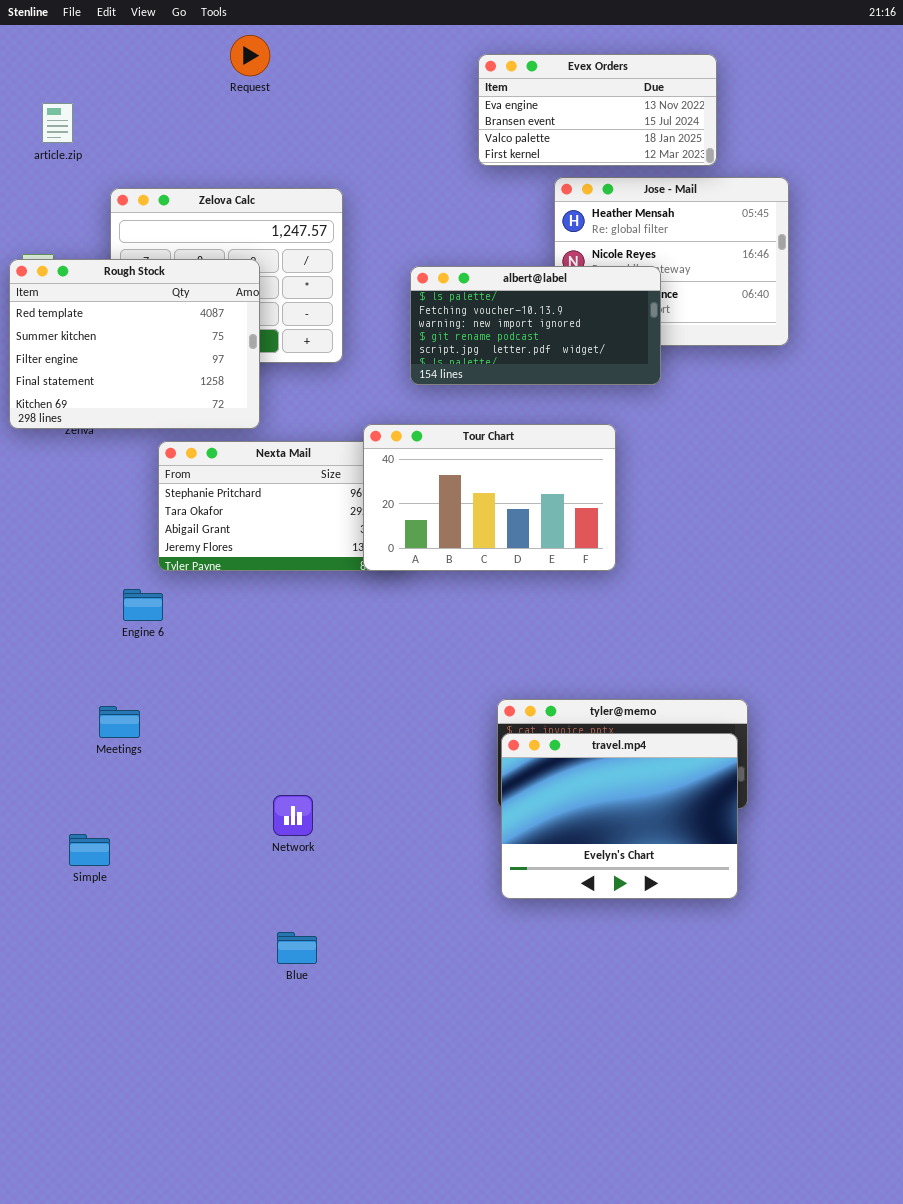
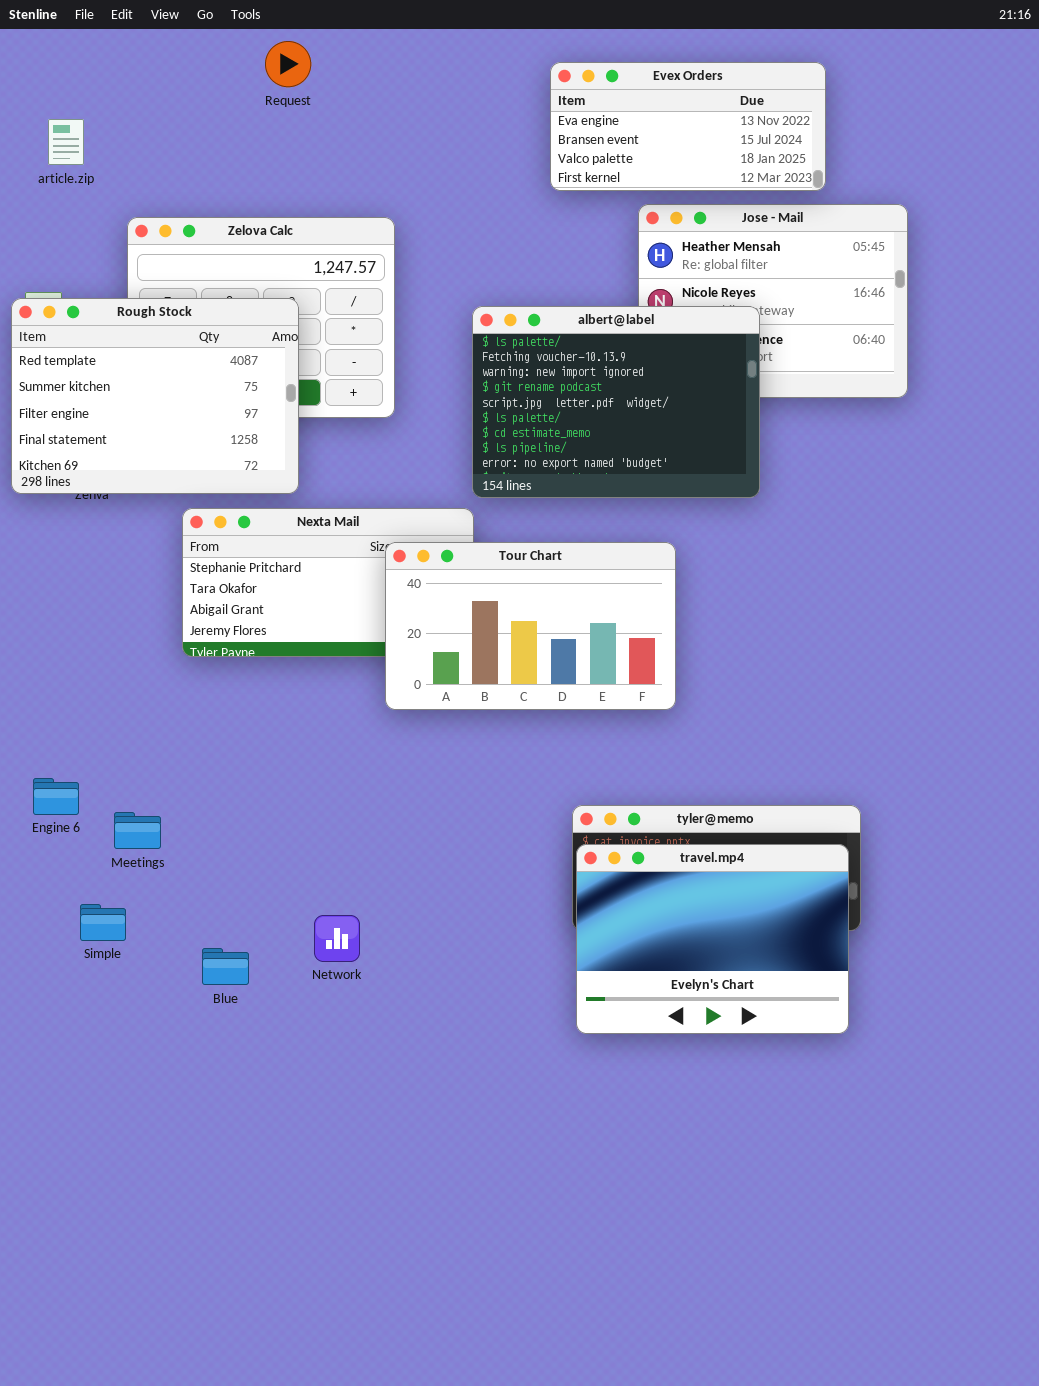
albert@label: [410,266,661,385] -> [472,306,760,498], resized
Tour Chart: [363,424,616,571] -> [385,542,676,710], moved
Engine 6: [123,589,163,621] -> [33,778,79,815], moved
Simple: [69,834,110,866] -> [80,904,126,941], moved
Blue: [277,932,317,964] -> [202,948,249,985], moved

